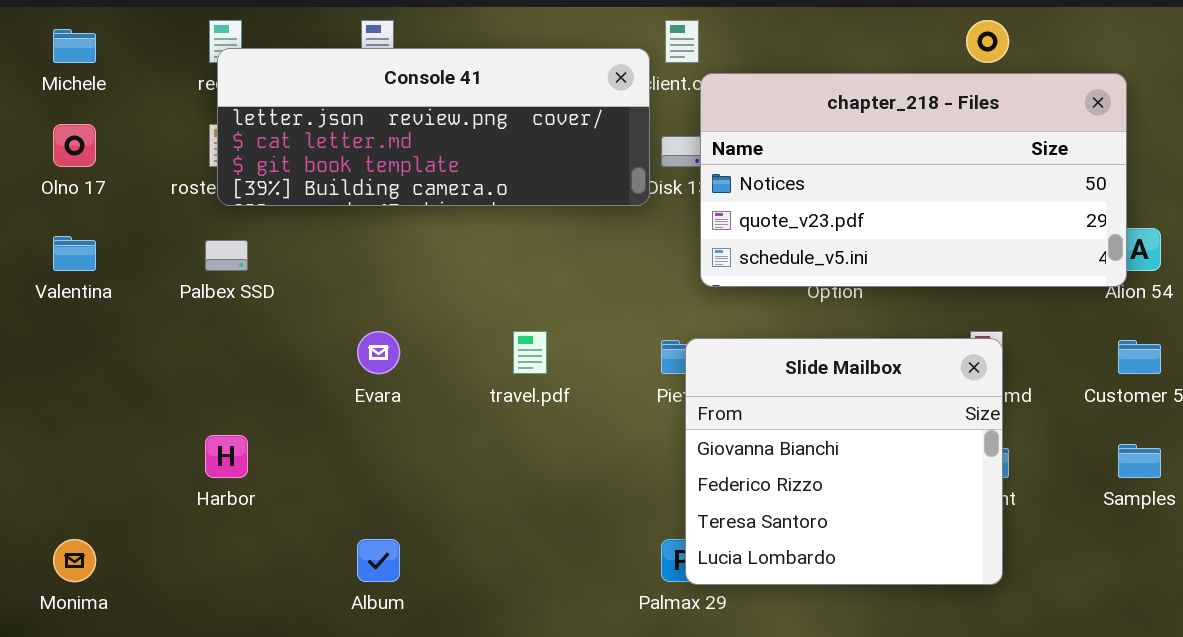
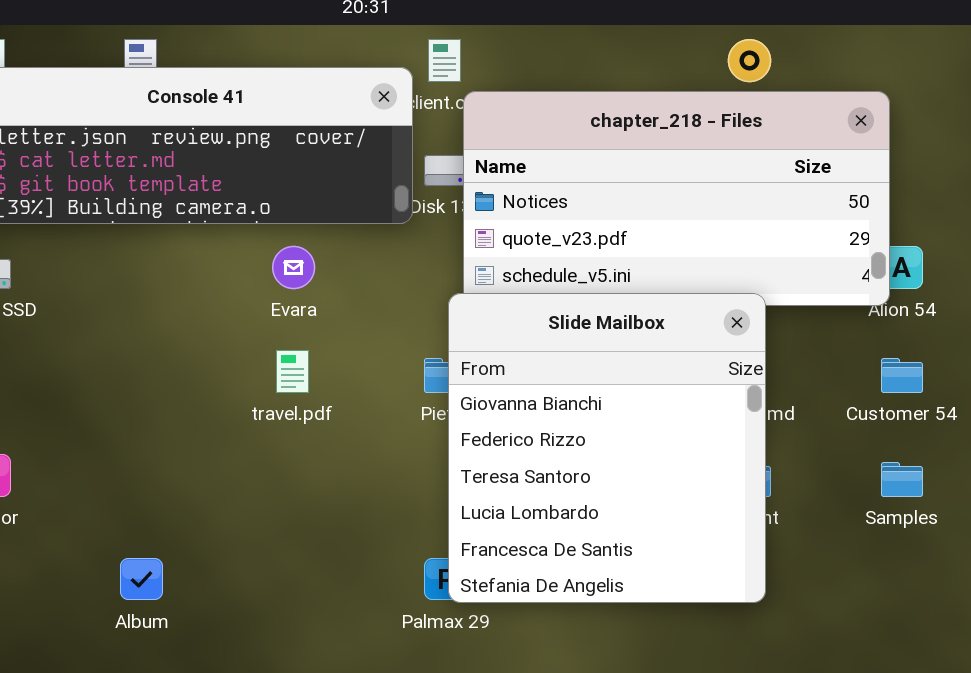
Evara: [357,331,400,374] -> [272,246,315,289], moved
Slide Mailbox: [685,338,1003,585] -> [448,293,766,603], resized

